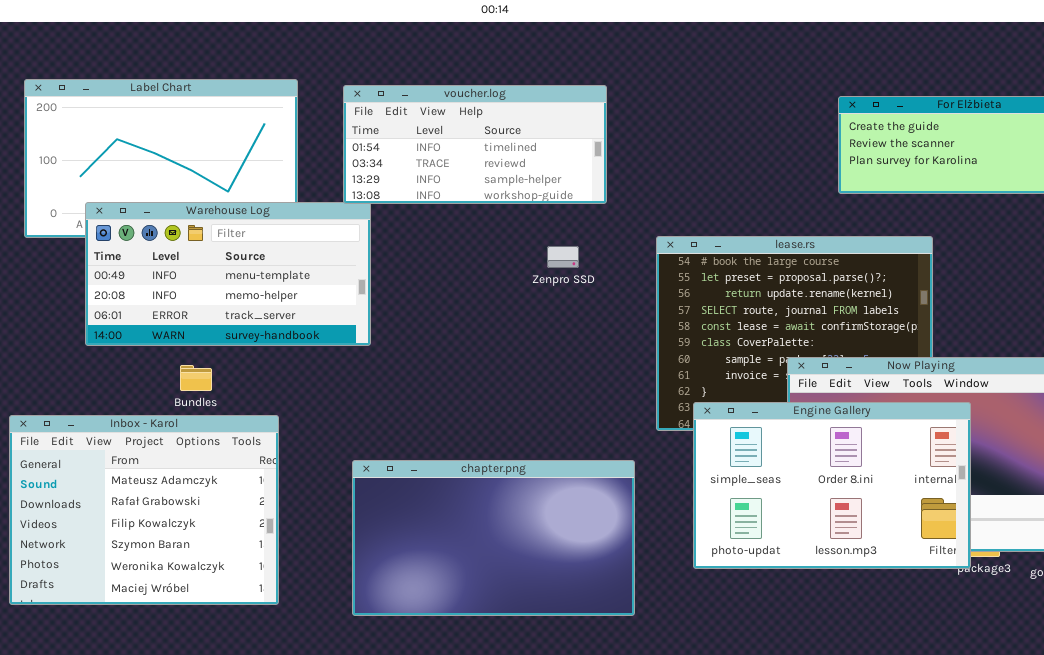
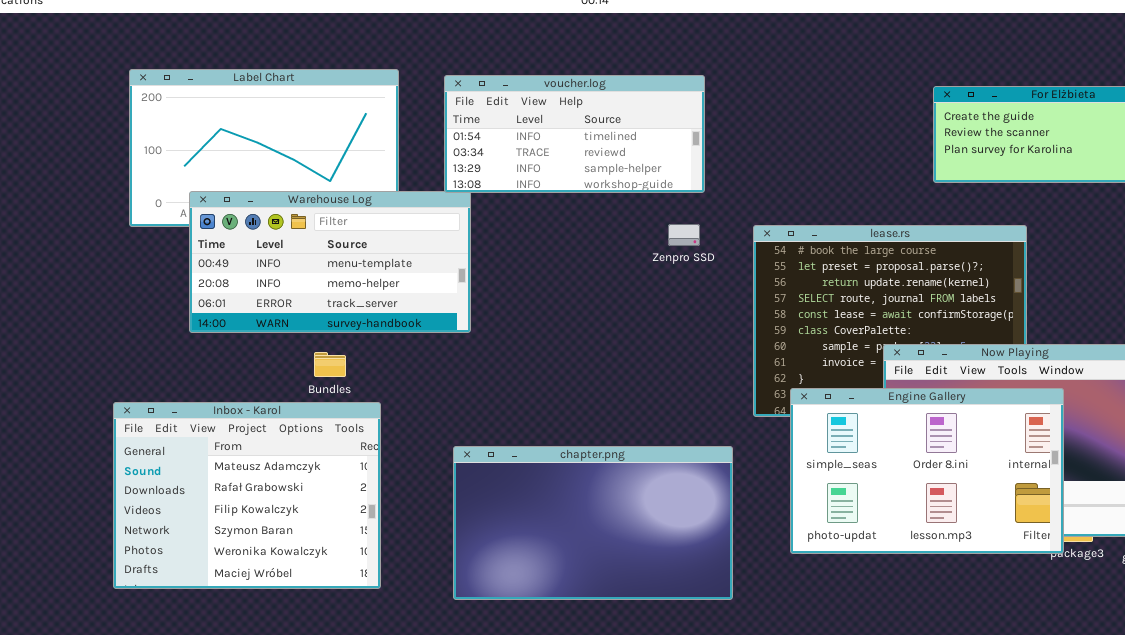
Zenpro SSD: [547,246,579,268] -> [668,224,700,246], moved
Bundles: [180,365,212,391] -> [314,352,346,377], moved

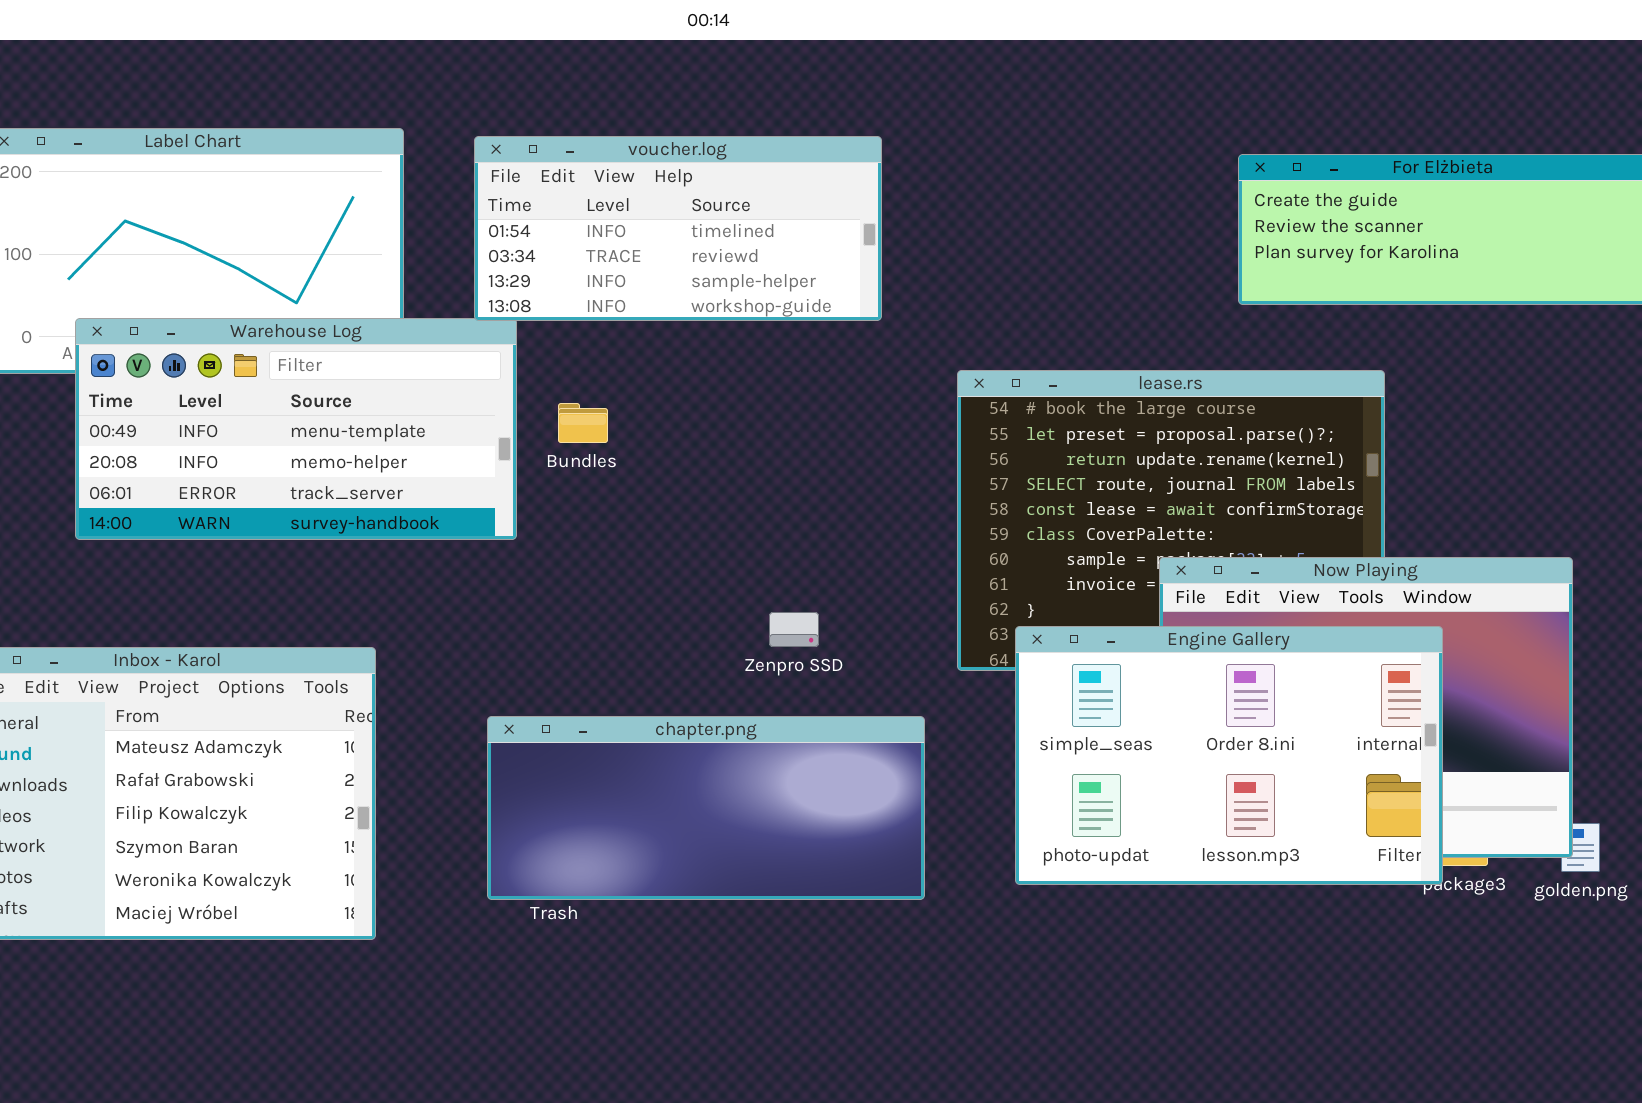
Zenpro SSD: [668,224,700,246] -> [769,612,819,647], moved
Bundles: [314,352,346,377] -> [558,403,608,443], moved
chapter.png: [453,446,733,600] -> [487,716,925,900], resized

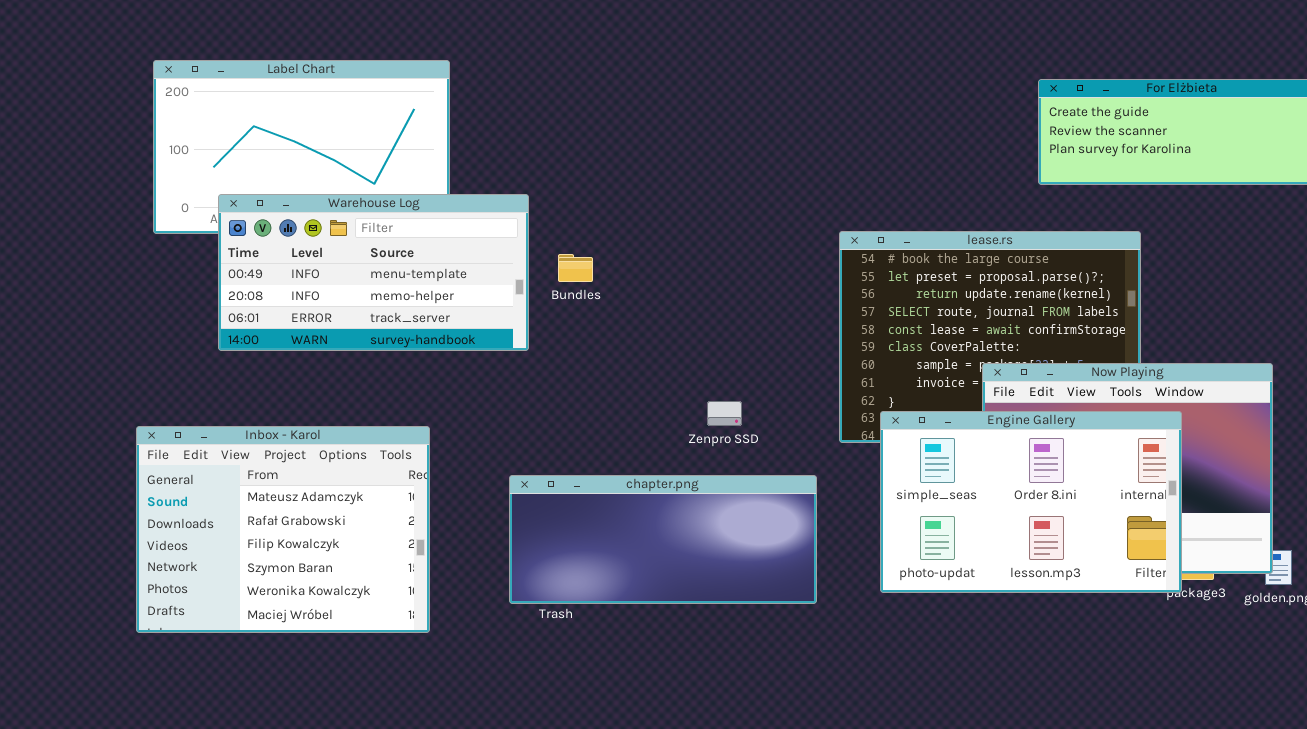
voucher.log: [474,136,882,321] -> none, closed

